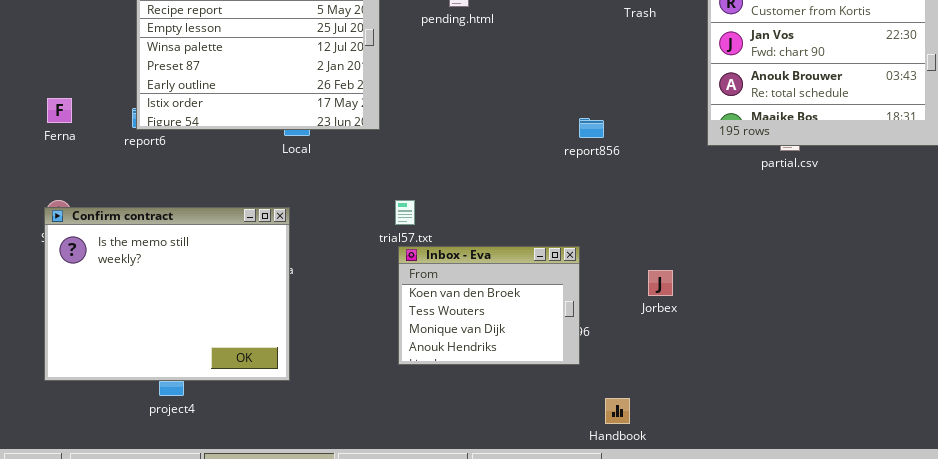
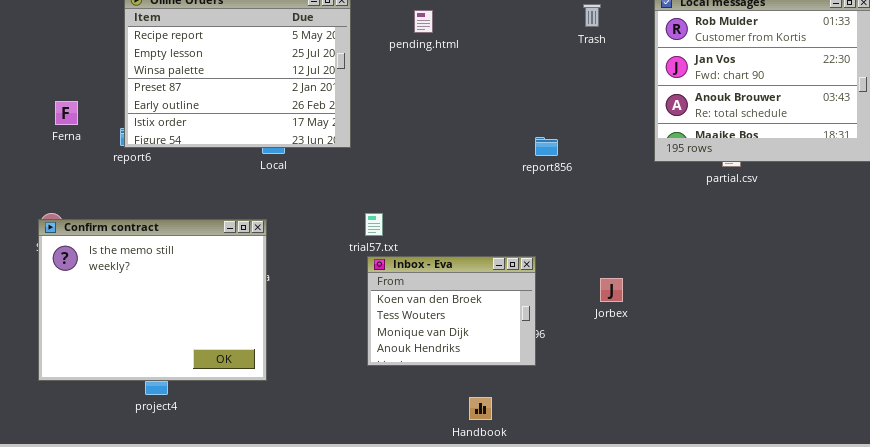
Ferna: [47,98,72,123] -> [55,101,78,125], moved
Handbook: [605,398,630,424] -> [469,397,492,420], moved

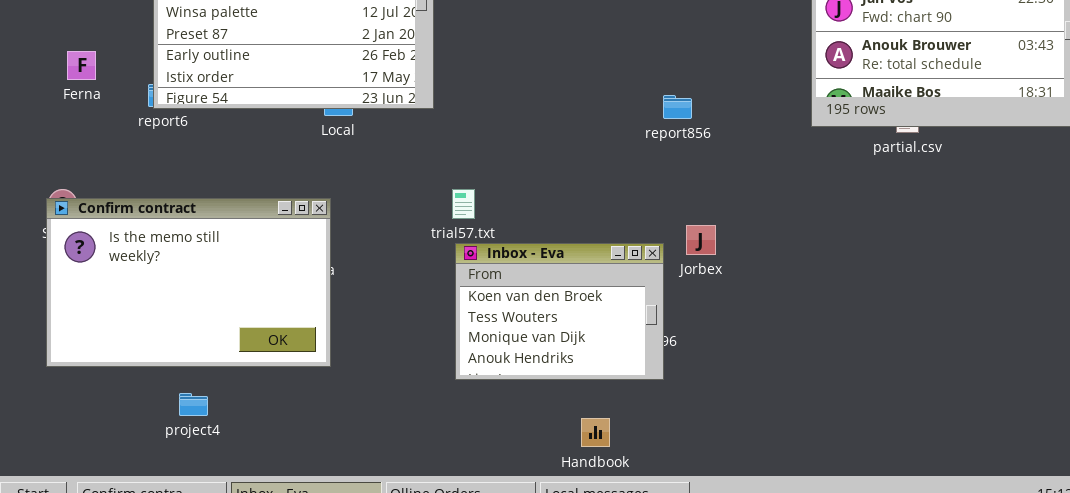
Confirm contract: [38,219,267,381] -> [46,198,331,367], resized
Jorbex: [600,278,623,302] -> [686,225,716,255], moved

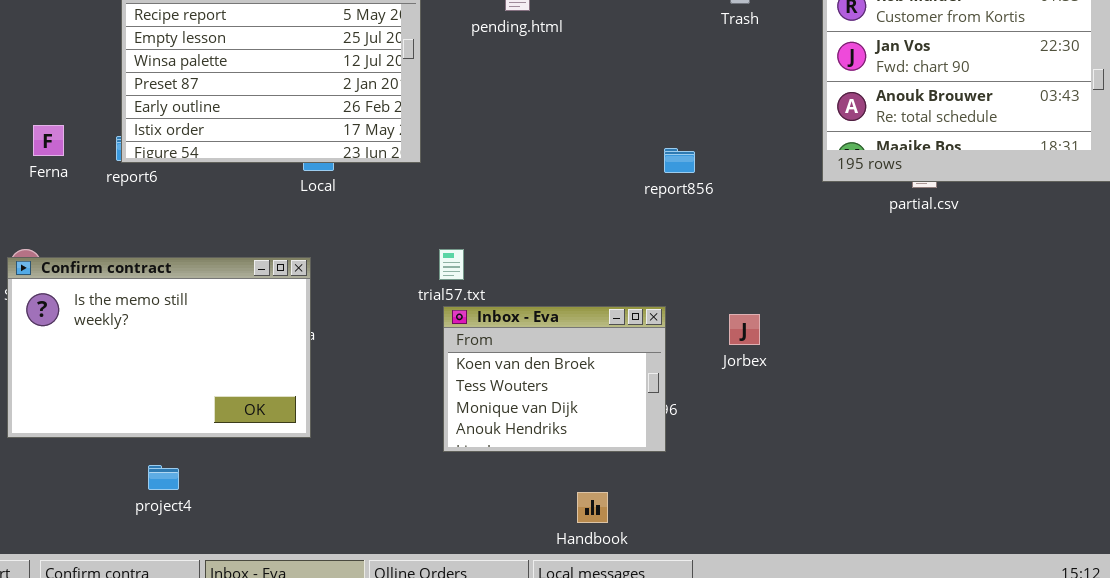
Ferna: [67,51,96,80] -> [33,125,64,156], moved
Jorbex: [686,225,716,255] -> [729,314,760,345], moved

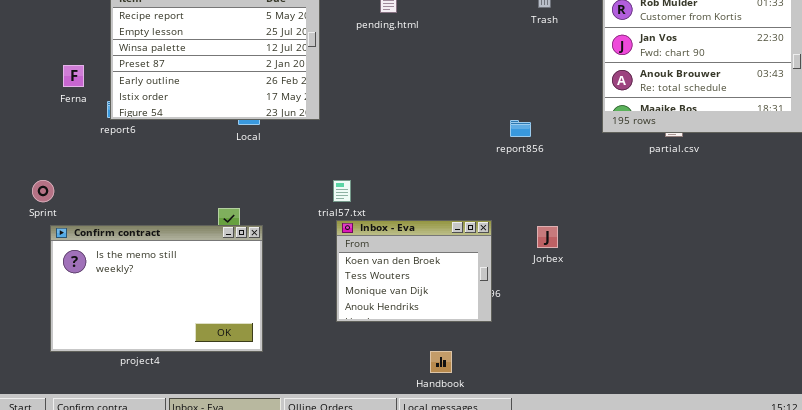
Ferna: [33,125,64,156] -> [63,65,84,87], moved
report856: [664,148,695,173] -> [510,120,531,137], moved
Confirm contract: [7,257,311,438] -> [50,225,263,352], moved

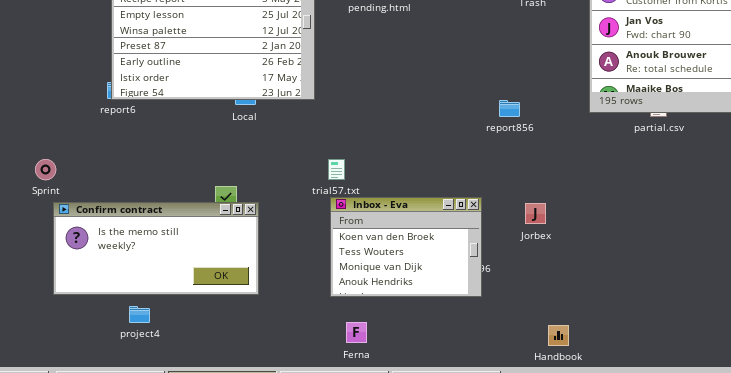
Ferna: [63,65,84,87] -> [346,322,367,343], moved
Confirm contract: [50,225,263,352] -> [53,202,259,295], resized
Handbook: [430,351,452,373] -> [548,325,569,346], moved

